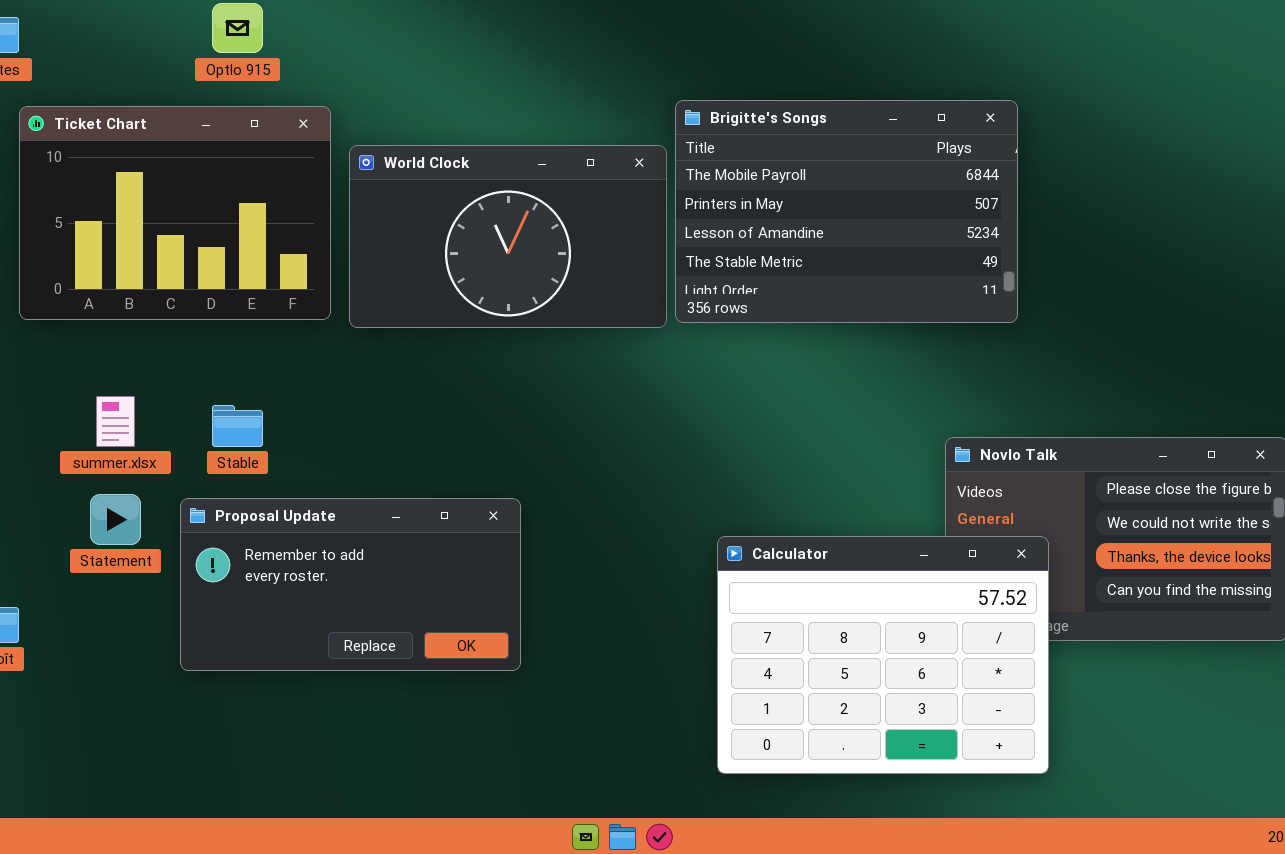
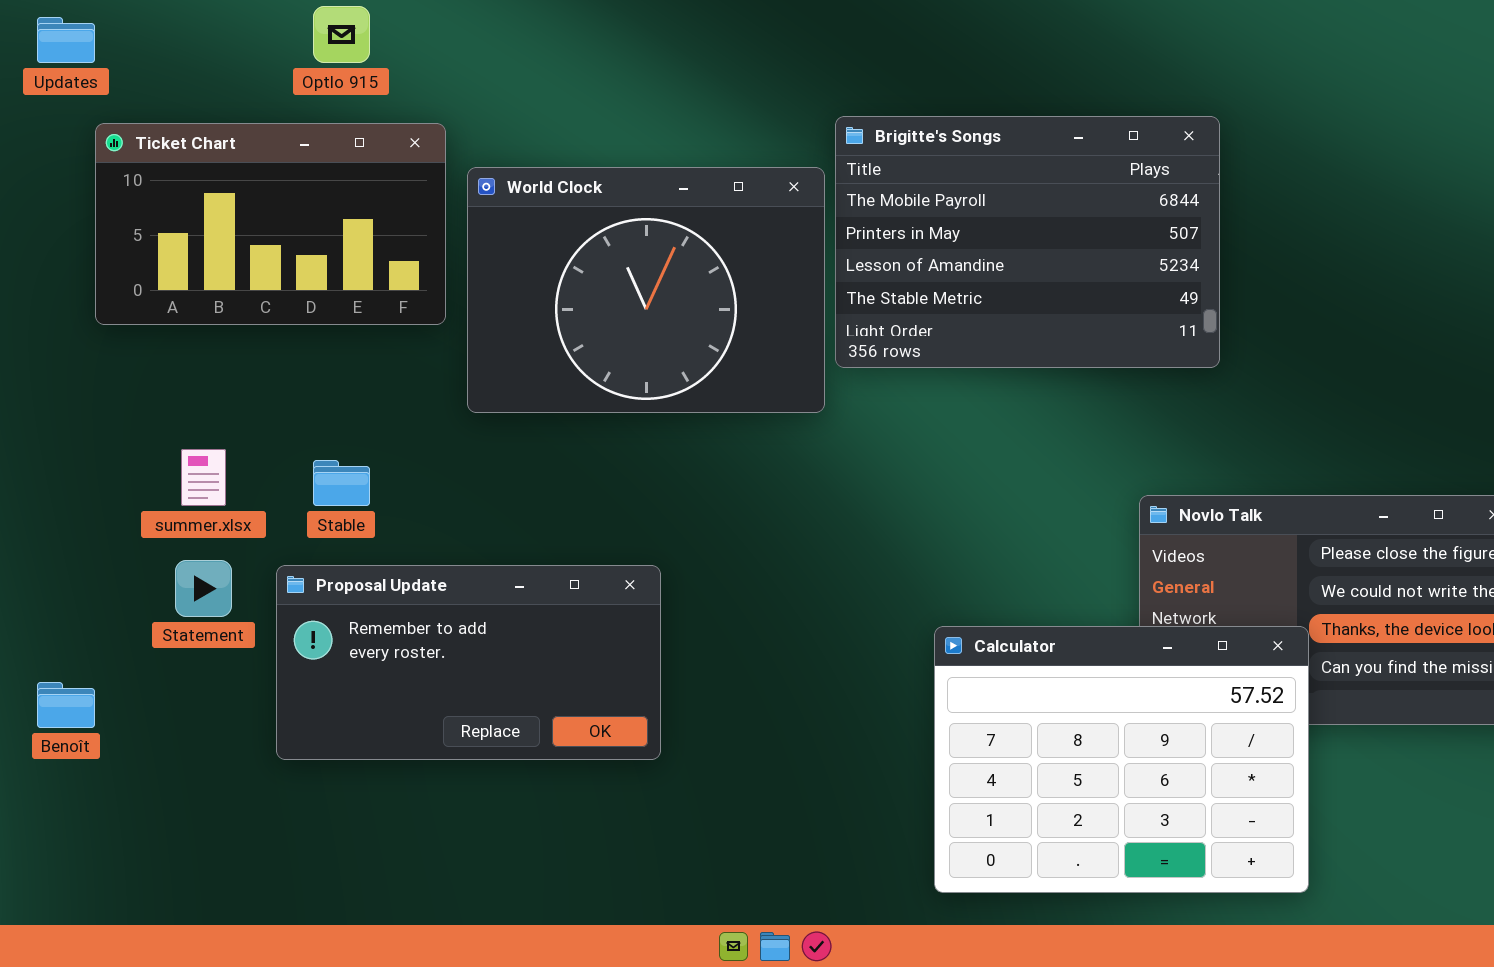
Ticket Chart: [19,106,331,320] -> [95,123,446,325], resized
World Clock: [349,145,667,328] -> [467,167,825,413], resized
Calculator: [717,536,1049,774] -> [934,626,1309,893], moved

